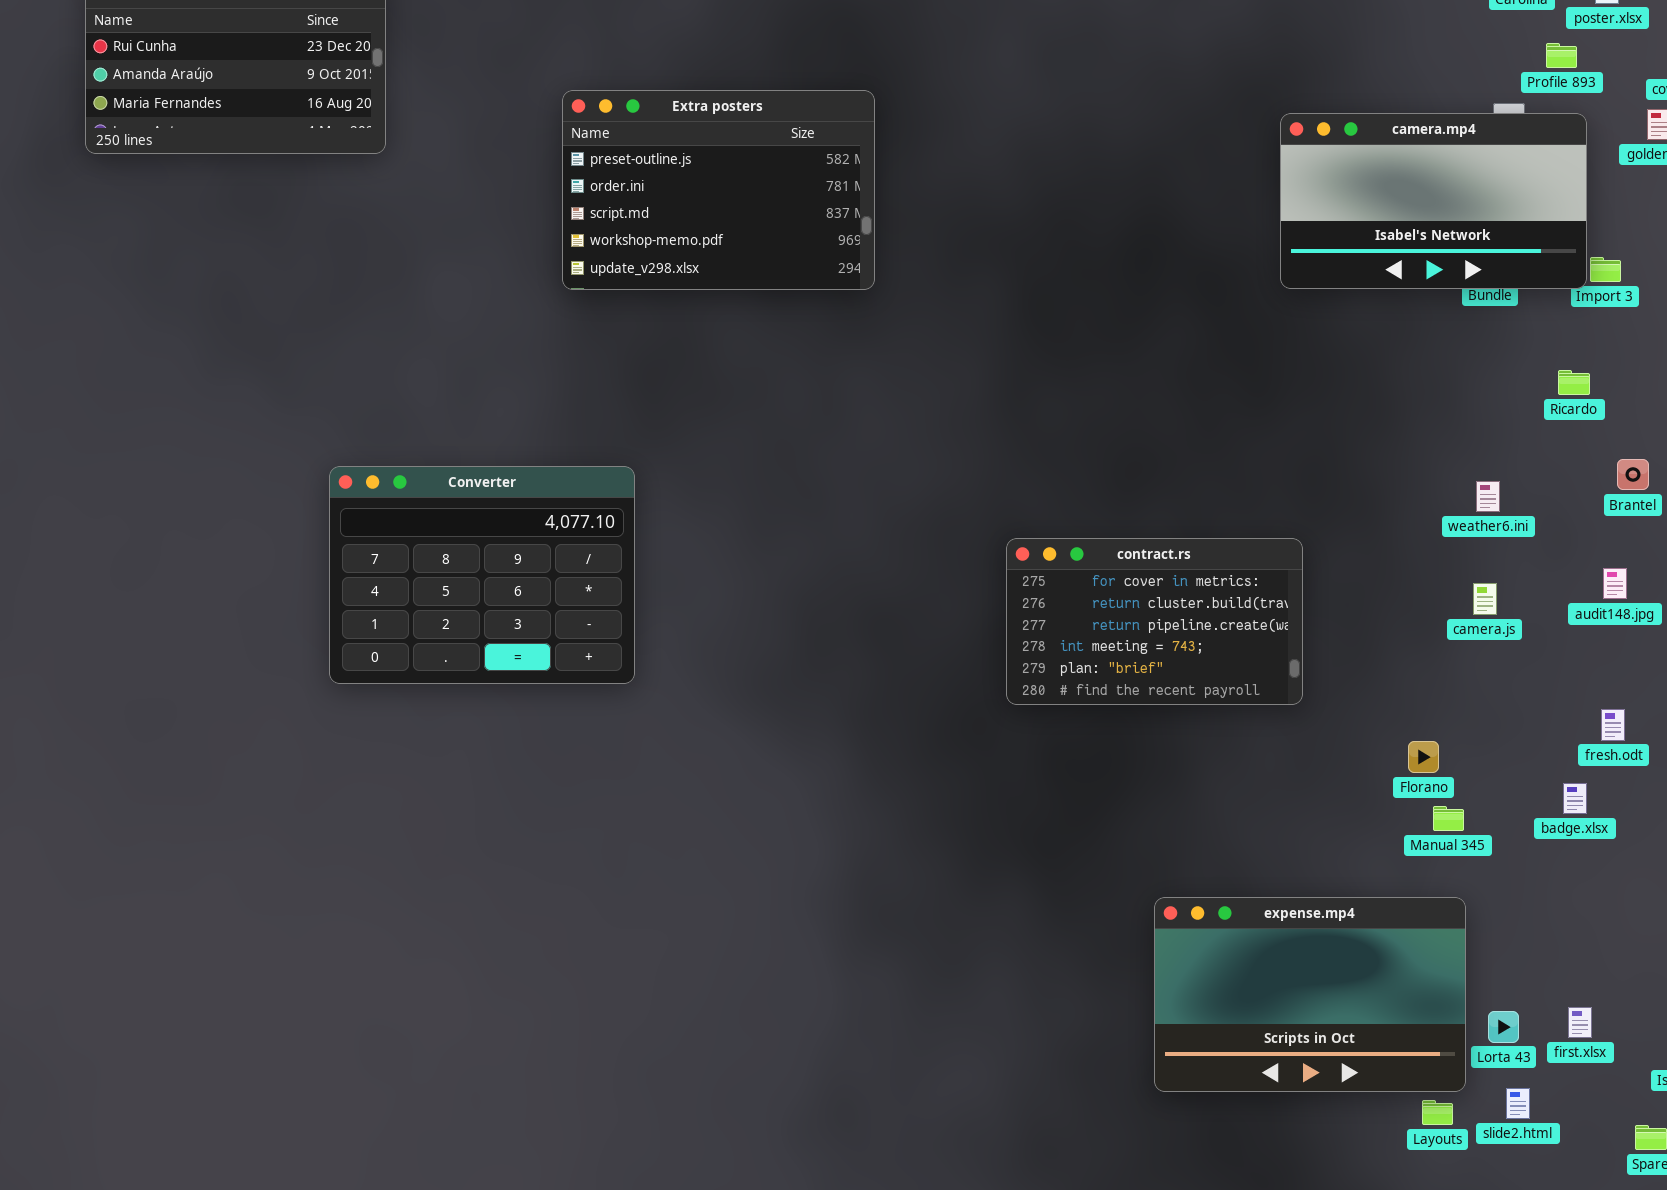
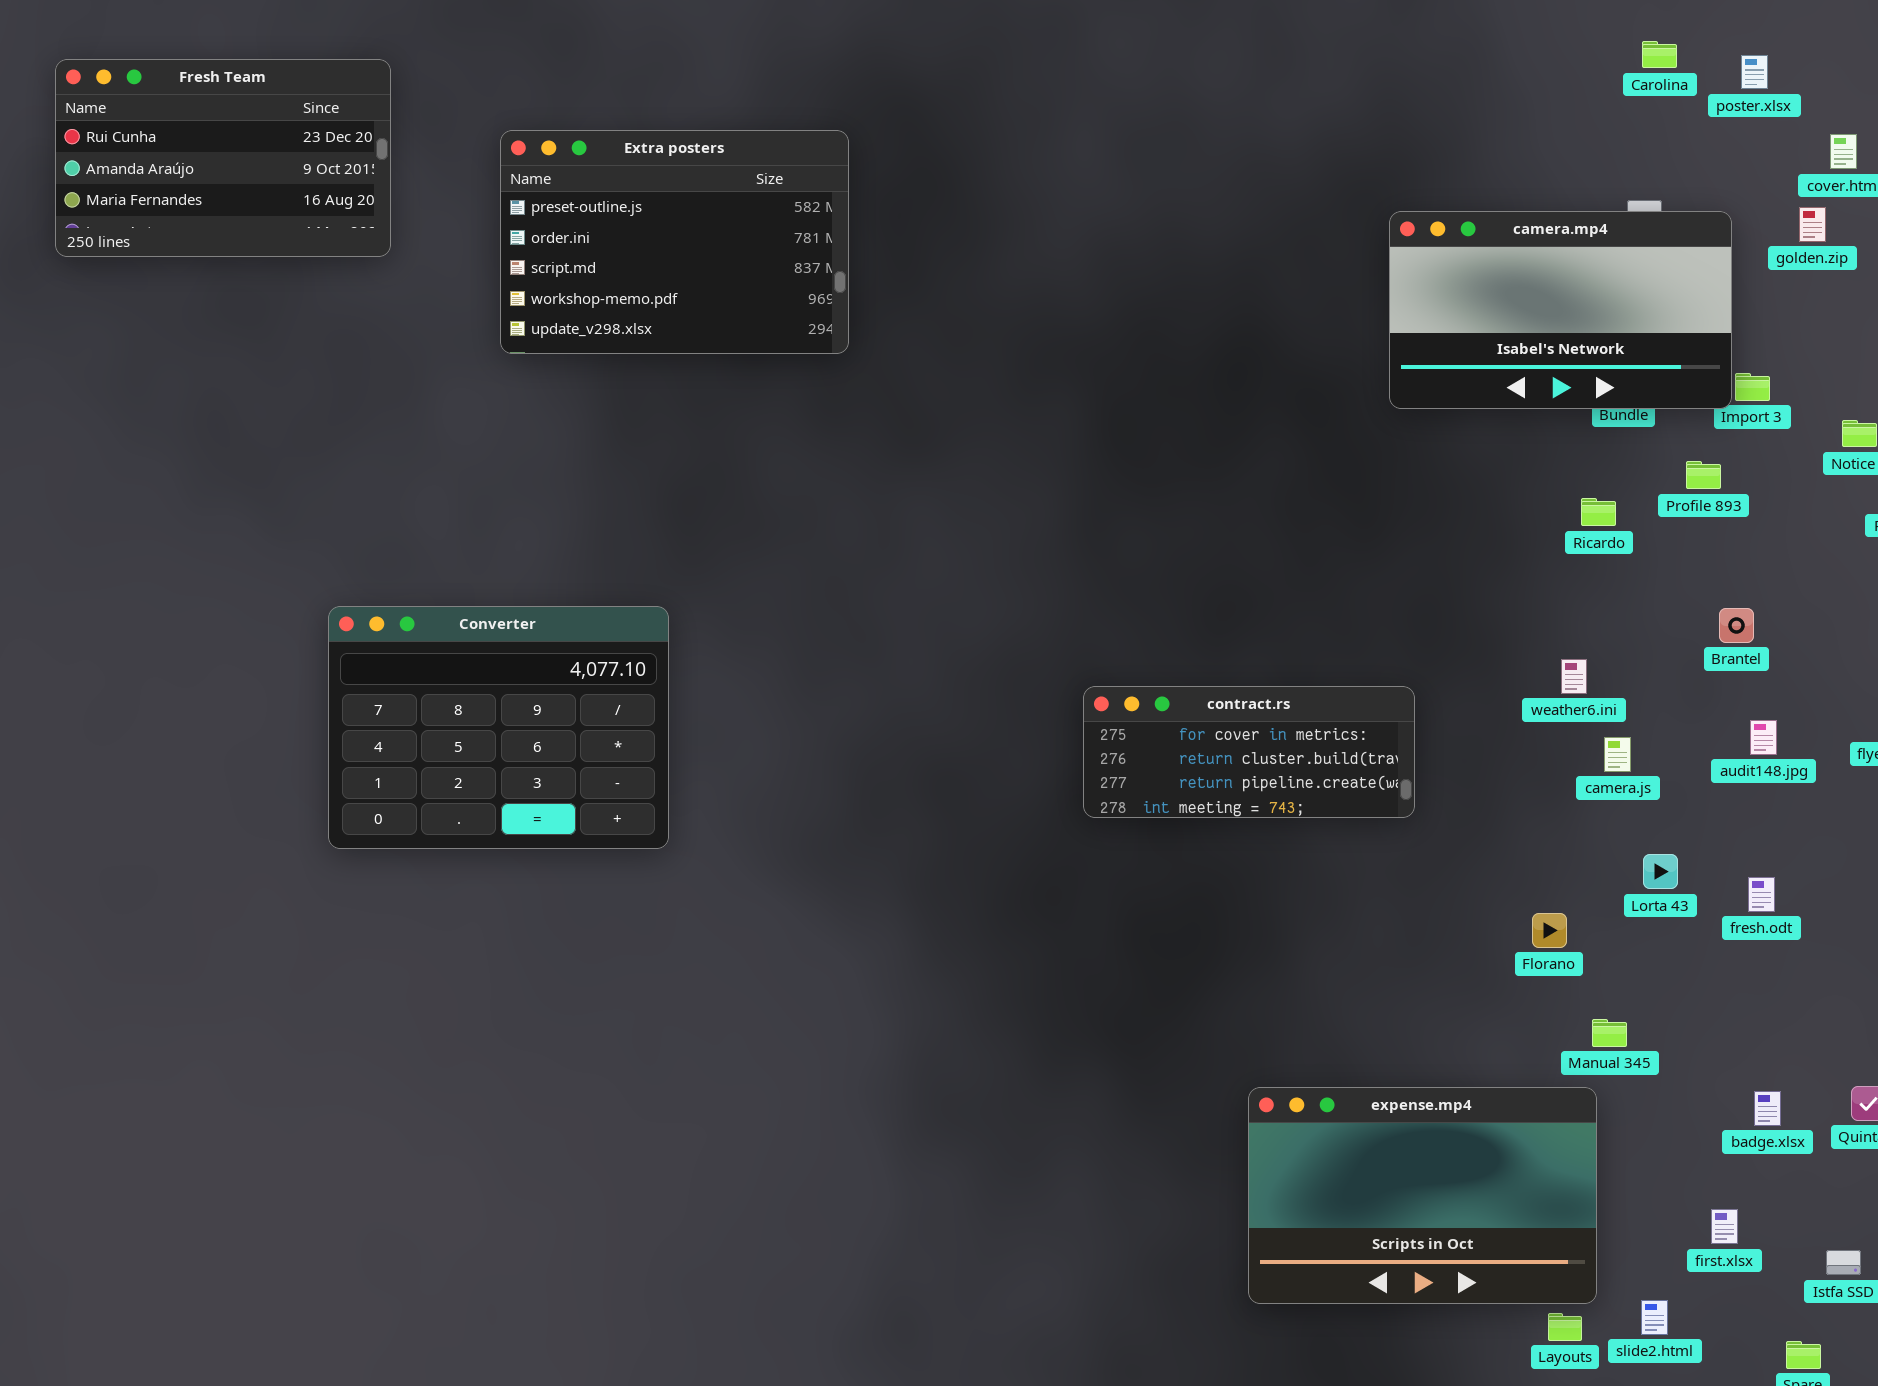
Profile 893: [1546,43,1577,68] -> [1686,461,1721,489], moved
Extra posters: [562,90,875,290] -> [500,130,849,354], moved
Ricardo: [1558,370,1590,395] -> [1581,498,1616,526], moved
Brantel: [1617,459,1649,490] -> [1719,608,1754,643], moved
weather6.ini: [1476,481,1500,512] -> [1561,659,1587,694], moved
contract.rs: [1006,538,1303,705] -> [1083,686,1415,818], resized
badge.xlsx: [1563,783,1587,814] -> [1754,1091,1781,1126], moved
Manual 345: [1433,806,1464,831] -> [1592,1019,1627,1047], moved
Lorta 43: [1488,1011,1519,1043] -> [1643,854,1678,889], moved

